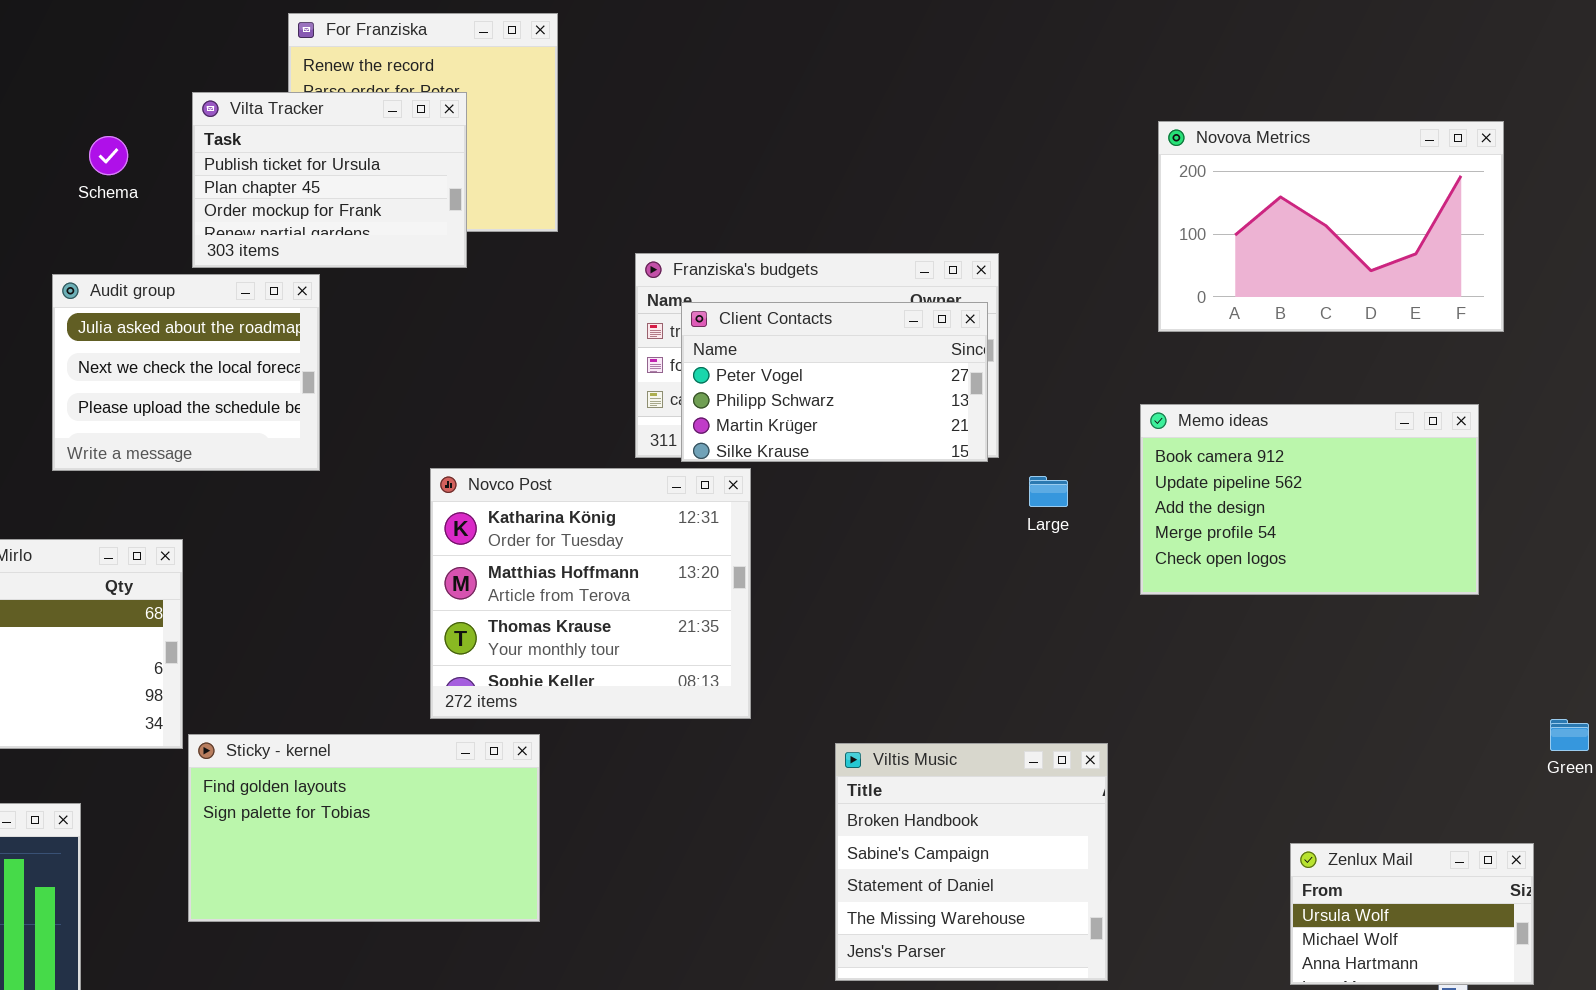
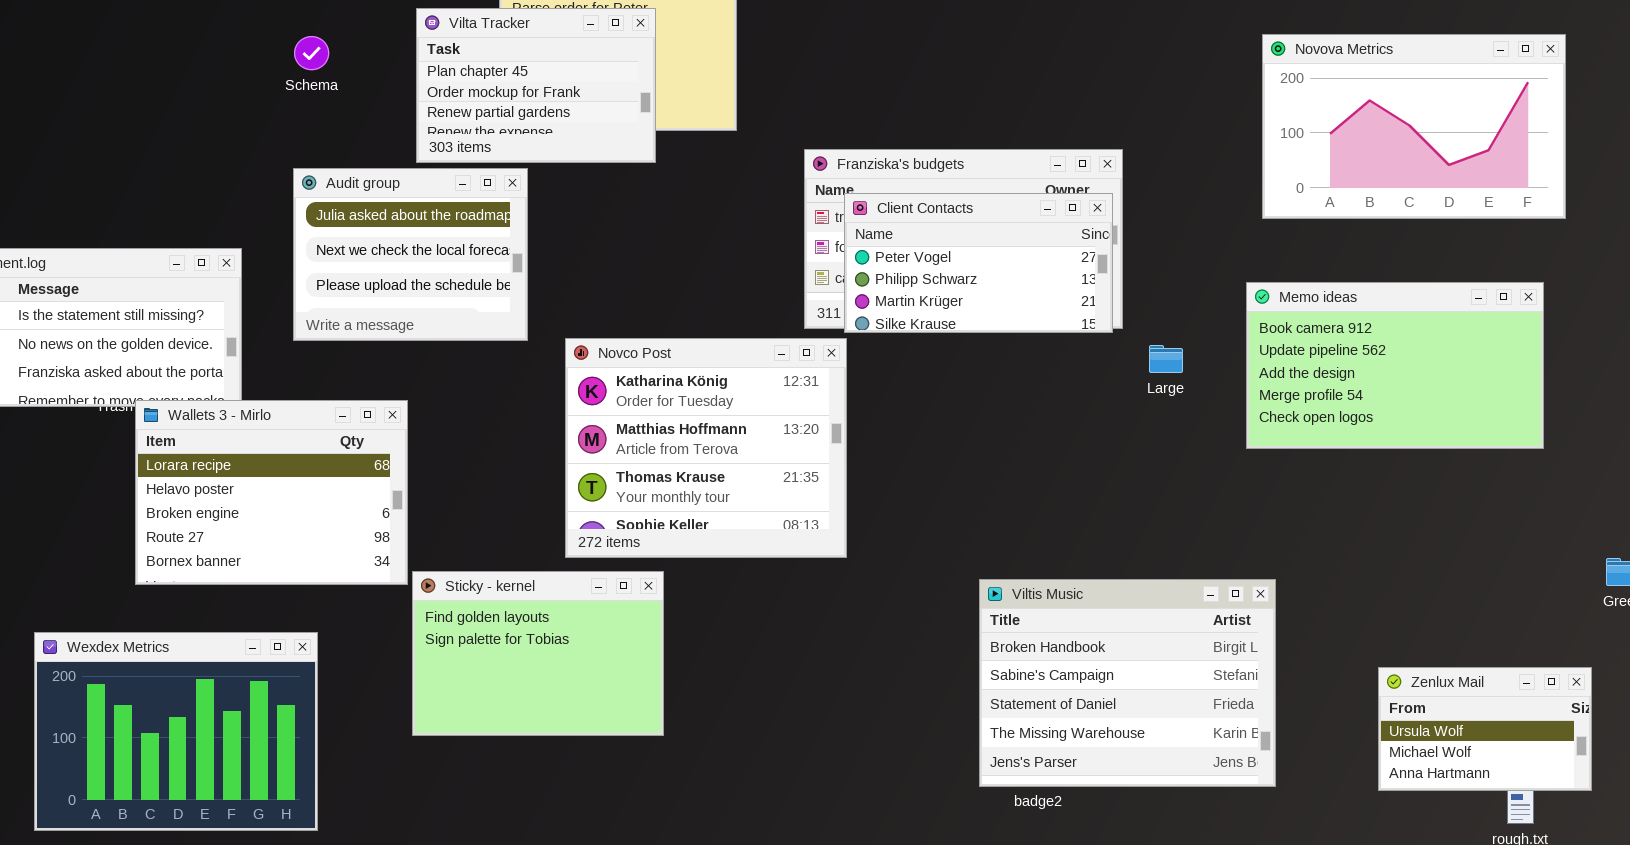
Vilta Tracker: [192,92,467,268] -> [416,8,656,163], scrolled down 1 row
Schema: [89,136,128,175] -> [294,36,329,70], moved
Novco Post: [430,468,751,719] -> [565,338,847,558], moved
Sticky - kernel: [188,734,540,922] -> [412,571,664,736], resized
Viltis Music: [835,743,1108,981] -> [979,579,1276,787], resized

